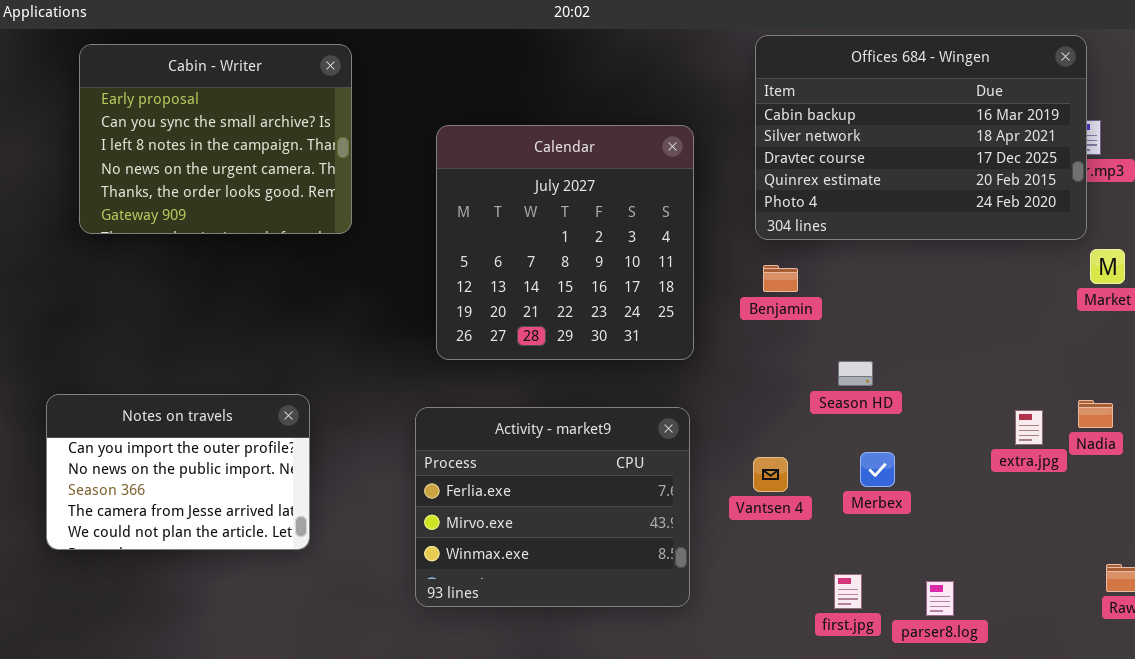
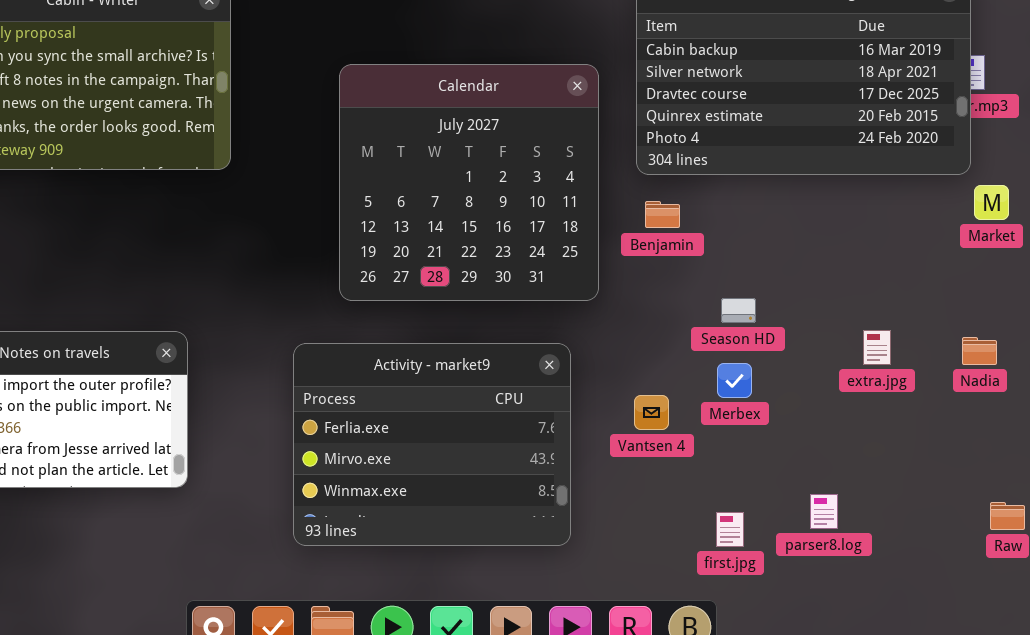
Calendar: [436,125,694,360] -> [339,64,599,301], moved
extra.jpg: [1015,410,1043,445] -> [863,330,891,365], moved
Merbex: [860,452,895,487] -> [717,363,752,398], moved
parser8.log: [926,581,954,616] -> [810,494,838,529], moved

